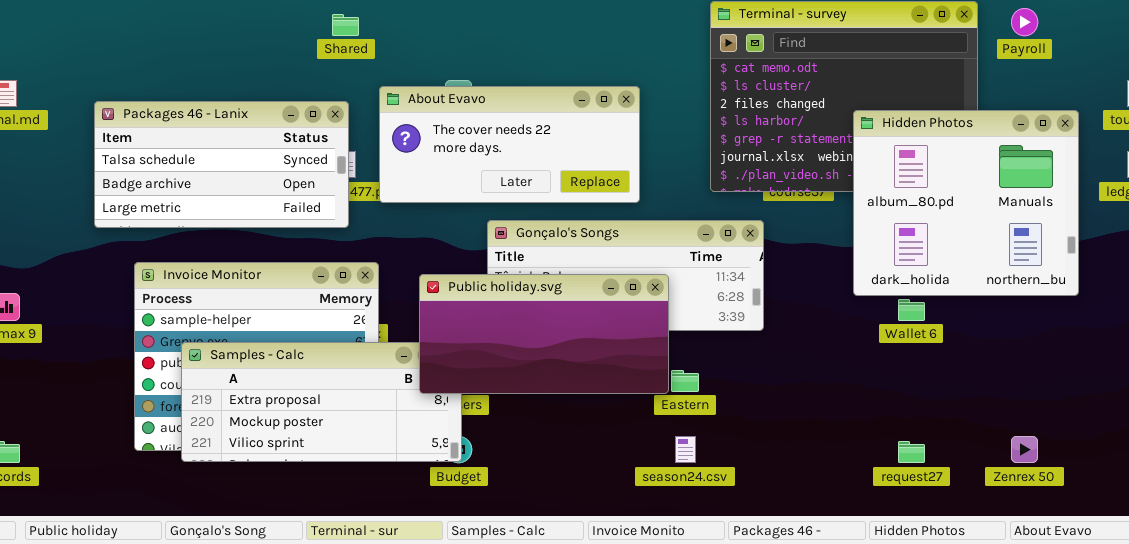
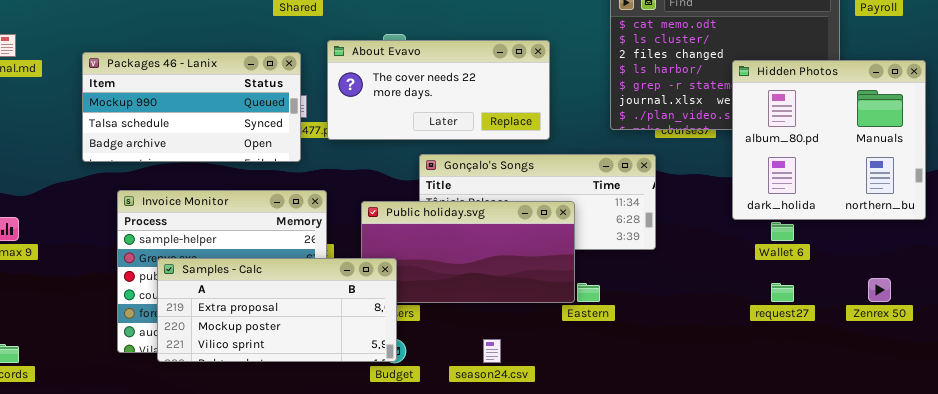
Packages 46 - Lanix: [94,101,349,228] -> [82,52,301,162], scrolled up 1 row
Samples - Calc: [181,342,462,462] -> [157,258,397,362], raised
season24.csv: [675,436,696,463] -> [483,339,501,363], moved
Zenrex 50: [1011,436,1038,463] -> [868,278,891,302], moved
request27: [898,441,925,463] -> [771,283,794,302], moved

